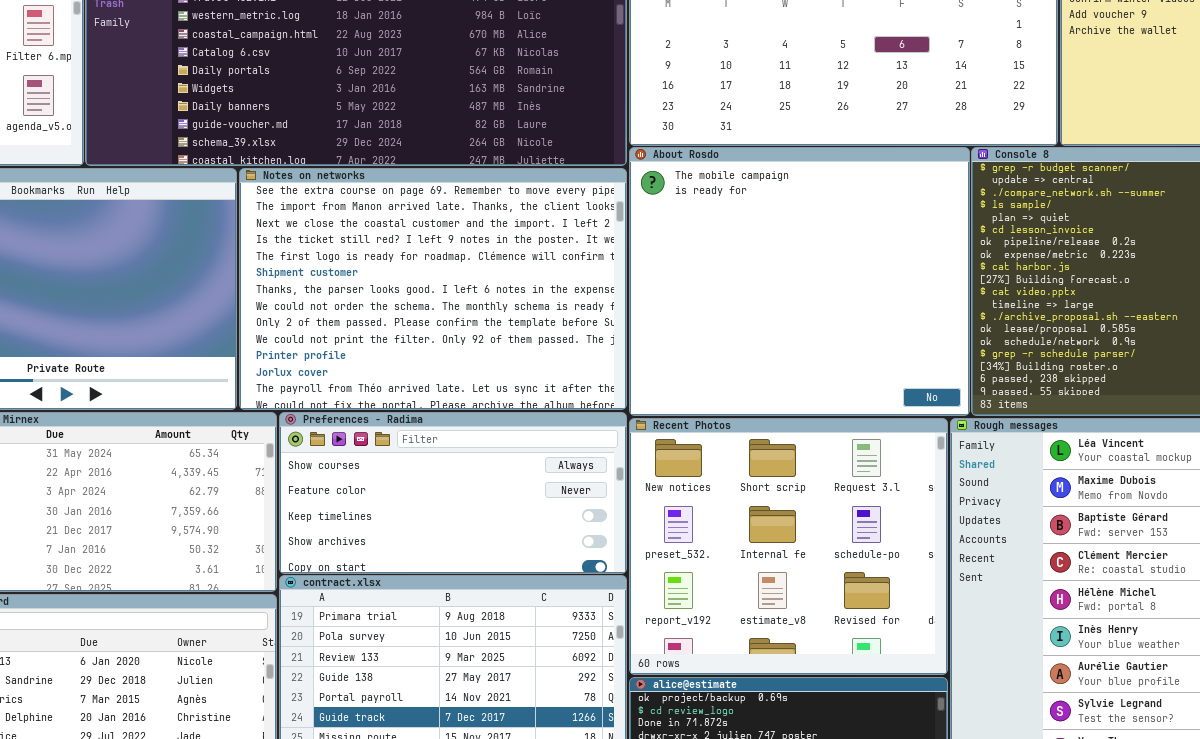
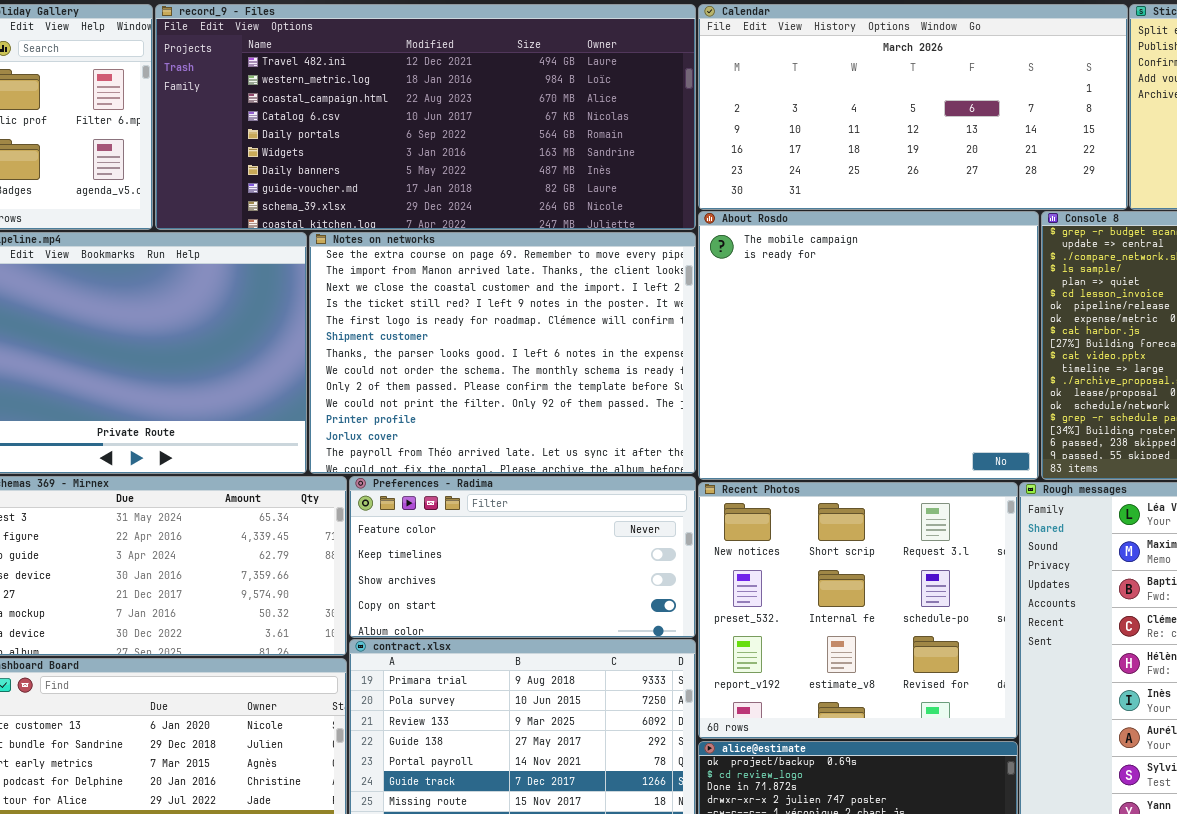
Preferences - Radima: [279,412,627,574] -> [349,476,696,638], scrolled down 1 row

